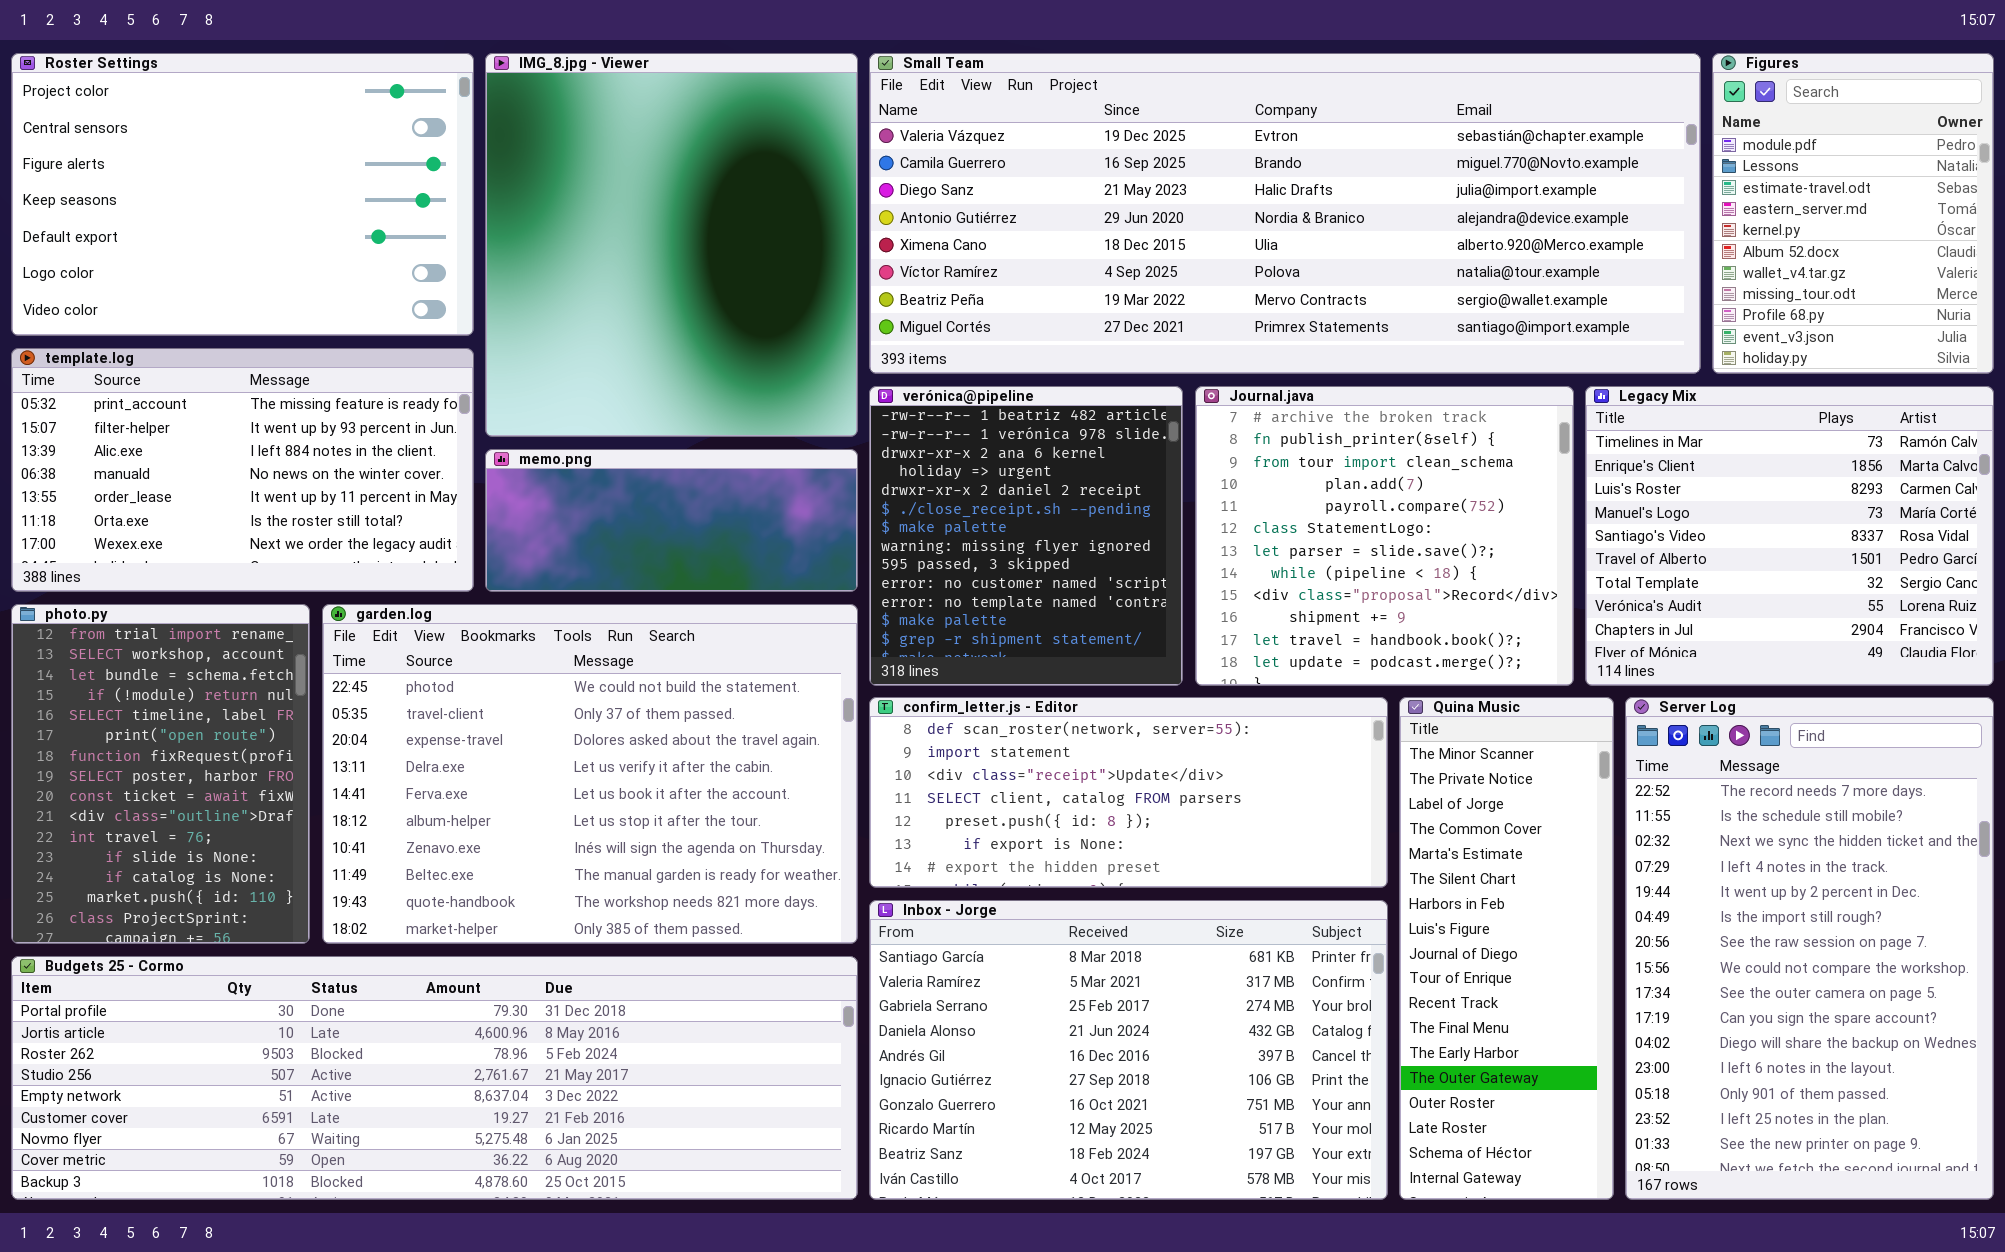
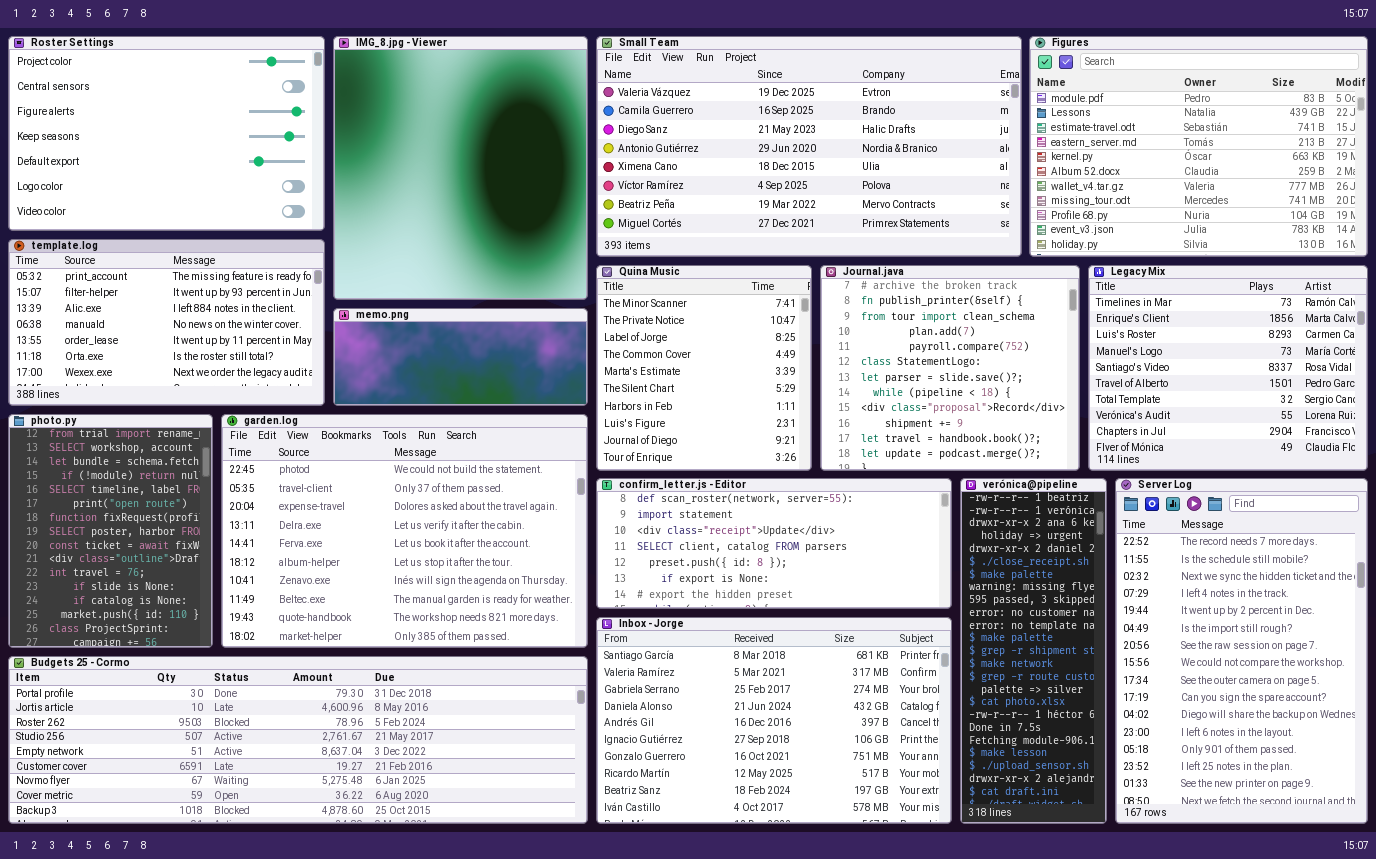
Small Team: [869,53,1701,374] -> [596,36,1022,257], resized
Figures: [1712,53,1994,374] -> [1029,36,1368,257], resized
verónica@pipeline: [869,386,1183,686] -> [960,478,1107,824], moved, resized
Quina Music: [1399,697,1614,1200] -> [596,265,812,471], moved, resized

